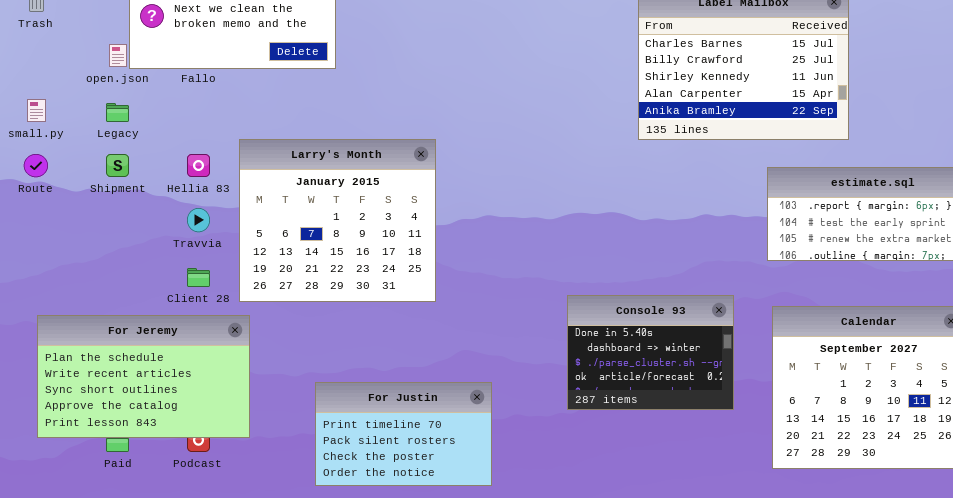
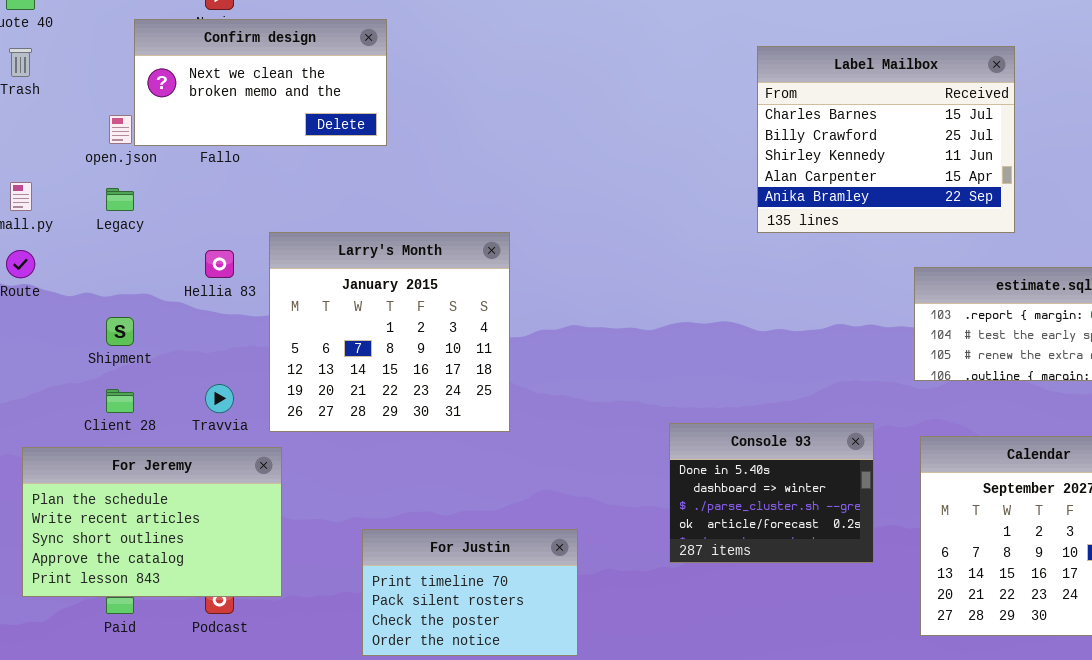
Shipment: [106,154,129,177] -> [106,317,134,346], moved
Travvia: [187,208,210,232] -> [205,384,234,413], moved
Client 28: [187,268,210,287] -> [106,389,134,413], moved

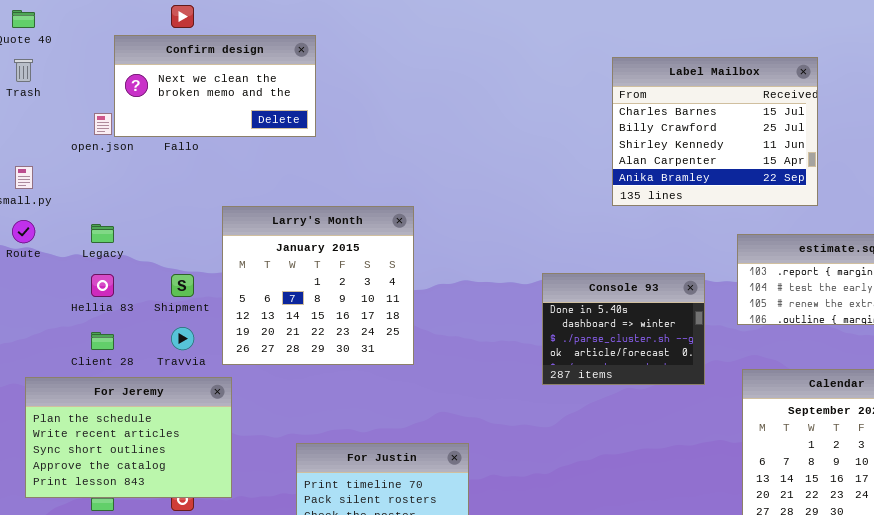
Legacy: [106,188,134,211] -> [91,224,114,243], moved
Hellia 83: [205,250,234,278] -> [91,274,114,297], moved
Shipment: [106,317,134,346] -> [171,274,194,297], moved
Console 93: [669,423,874,563] -> [542,273,705,385], moved

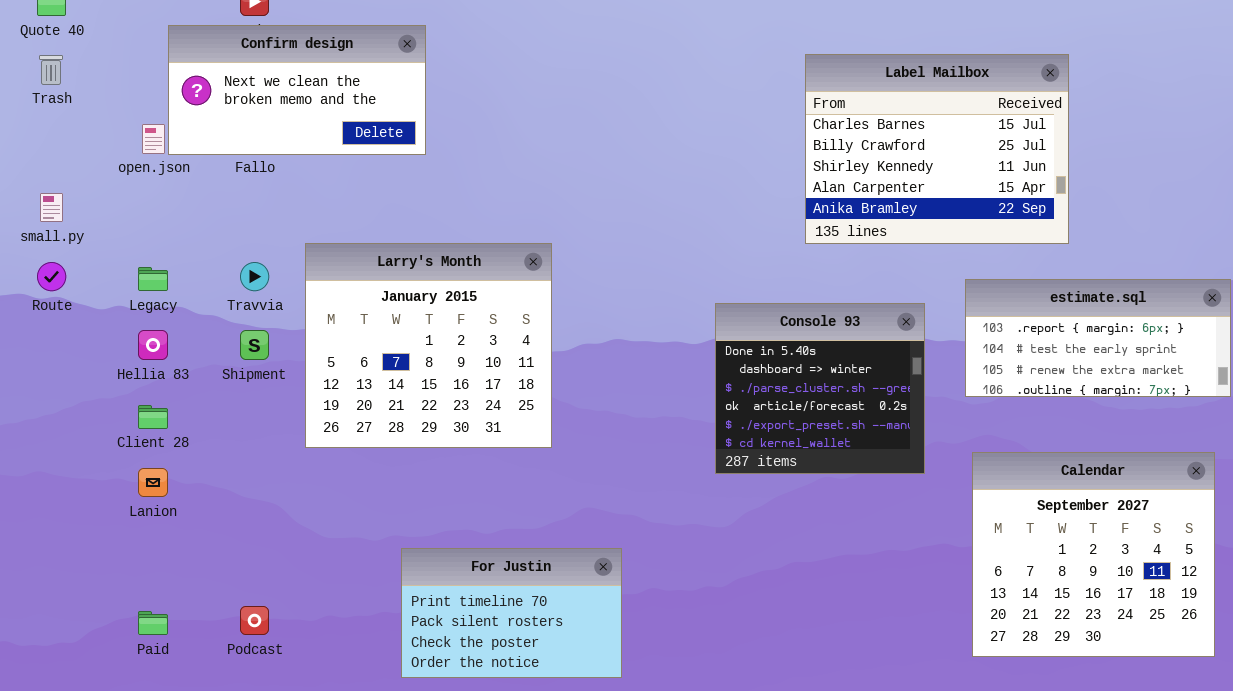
Console 93: [542,273,705,385] -> [715,303,925,474], resized
Travvia: [171,327,194,350] -> [240,262,269,291], moved
For Jeremy: [25,377,232,498] -> none, closed

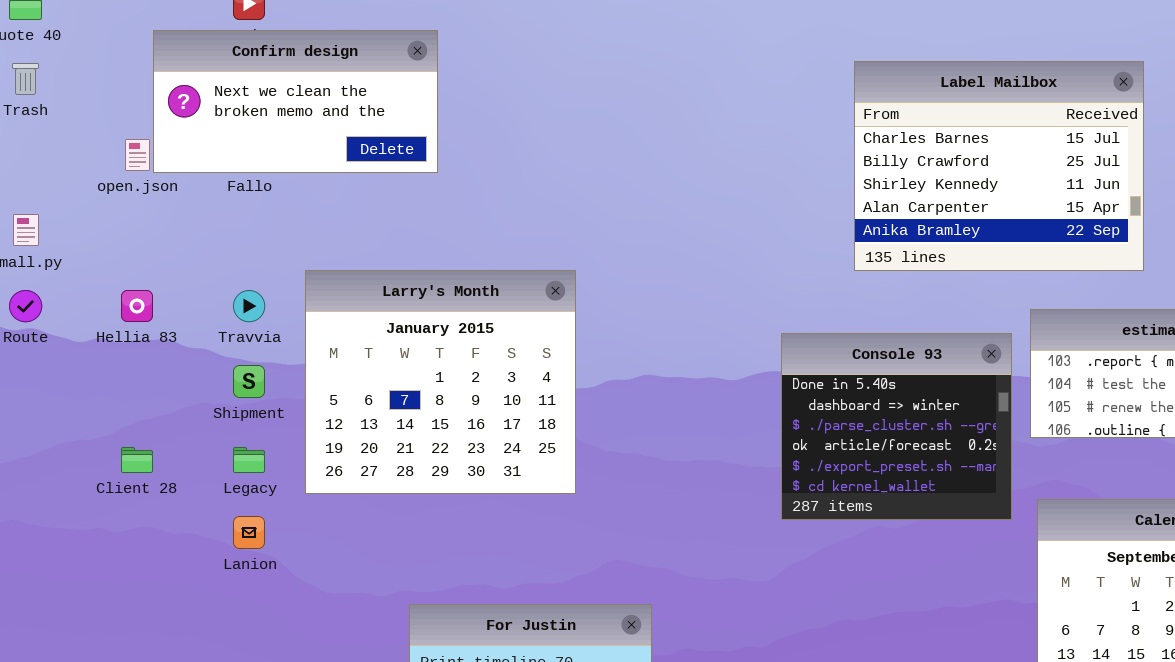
Legacy: [138,267,168,291] -> [233,447,265,473], moved
Console 93: [715,303,925,474] -> [781,333,1012,520], moved
Hellia 83: [138,330,168,360] -> [121,290,153,322], moved
Lanion: [138,468,168,497] -> [233,516,265,549], moved

